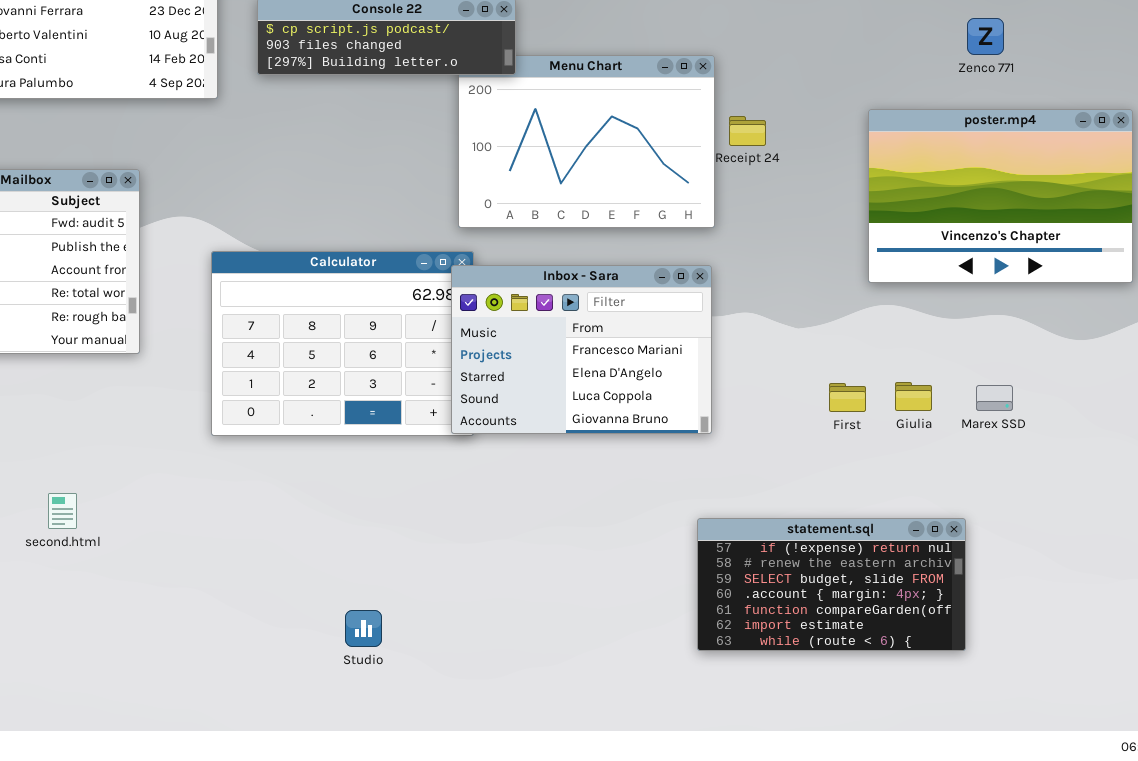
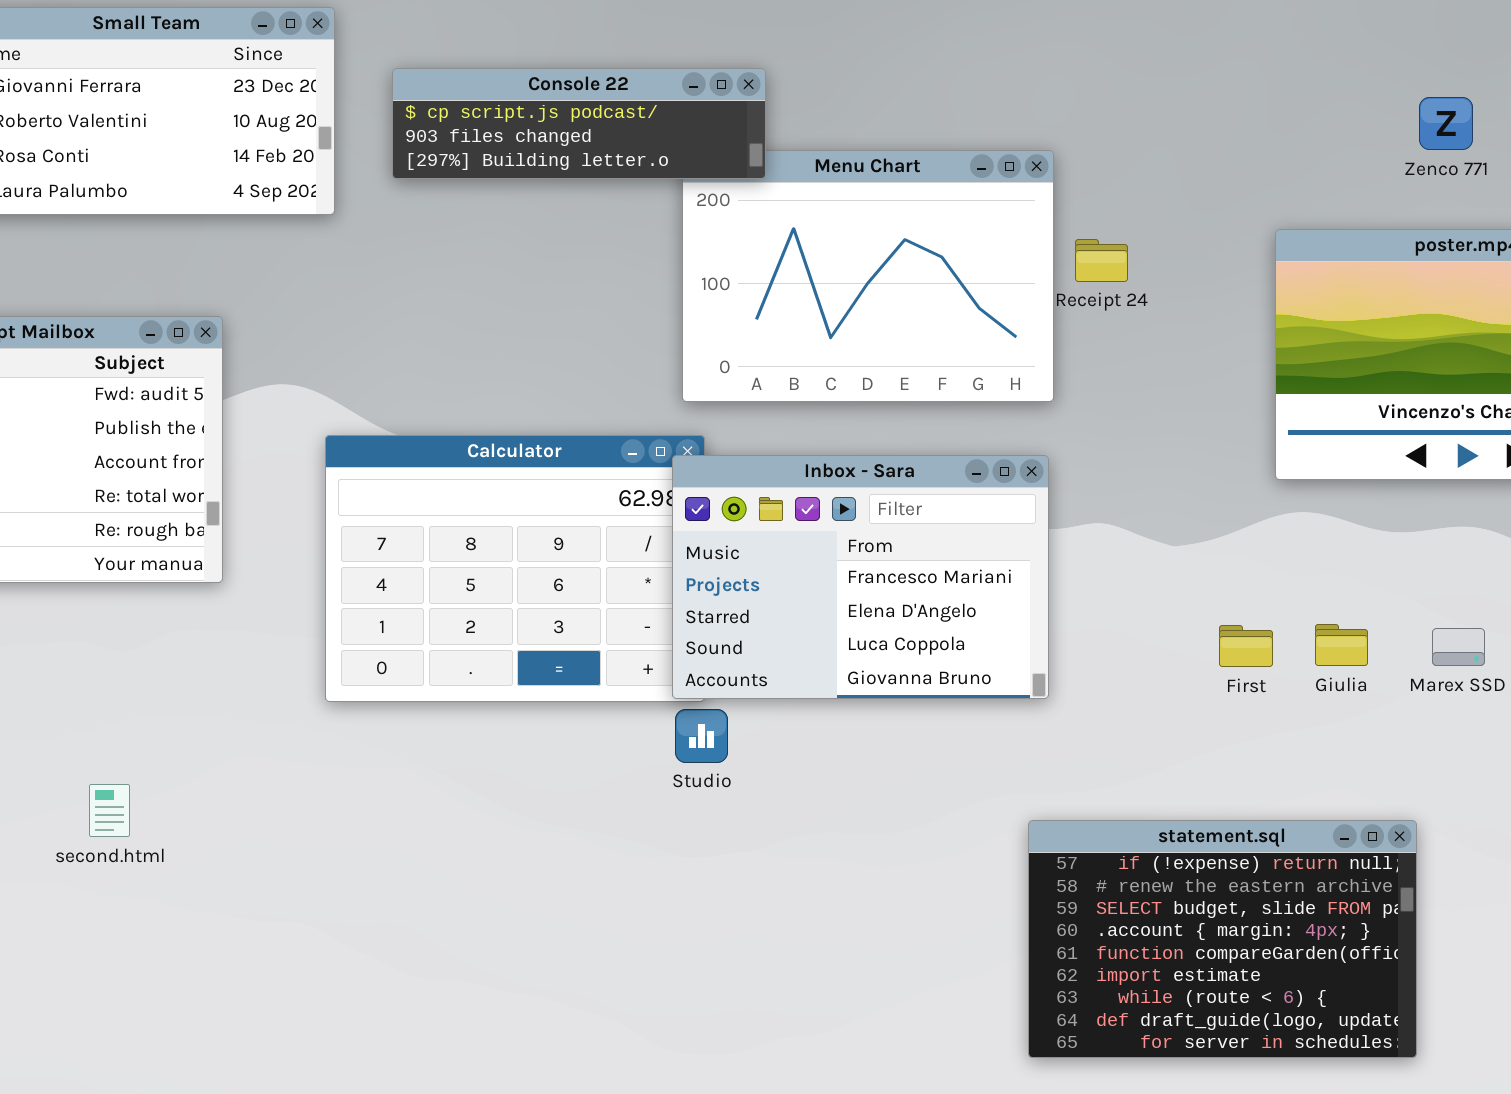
statement.sql: [697,518,966,651] -> [1028,820,1417,1058], resized
Studio: [345,610,382,647] -> [675,709,728,763], moved

